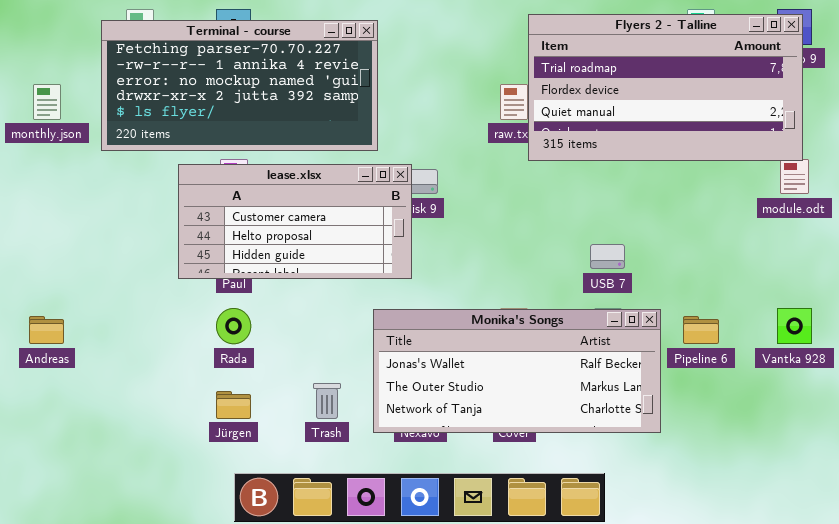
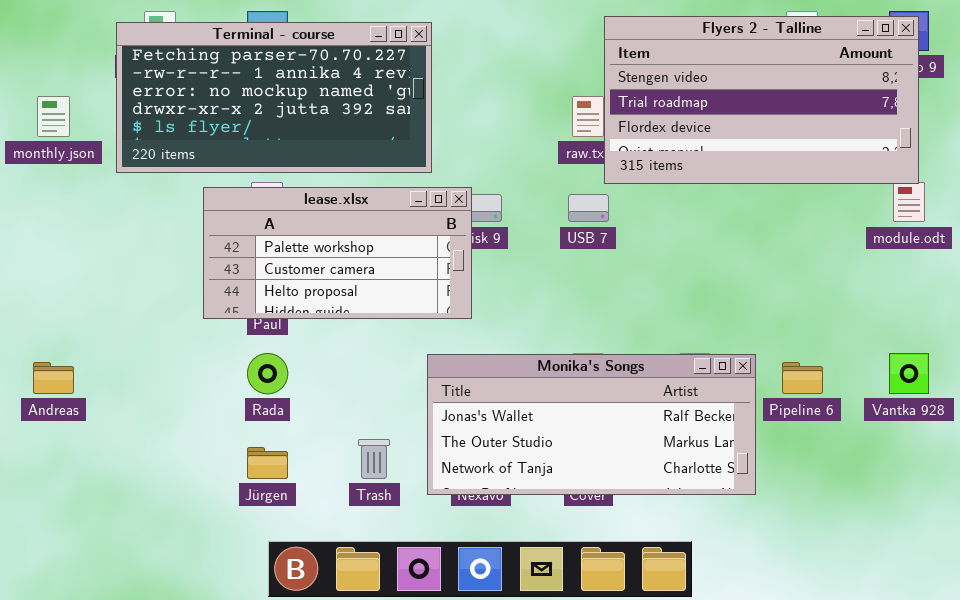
Flyers 2 - Talline: [528,14,803,161] -> [604,16,919,184], scrolled up 1 row
lease.xlsx: [178,164,412,279] -> [203,187,472,319], scrolled up 1 row
USB 7: [590,244,625,269] -> [568,194,609,222], moved

